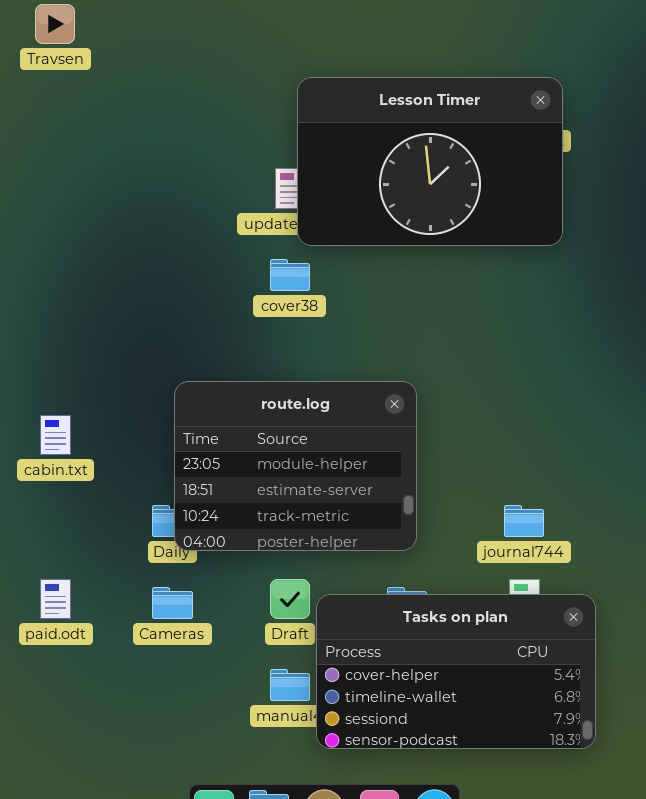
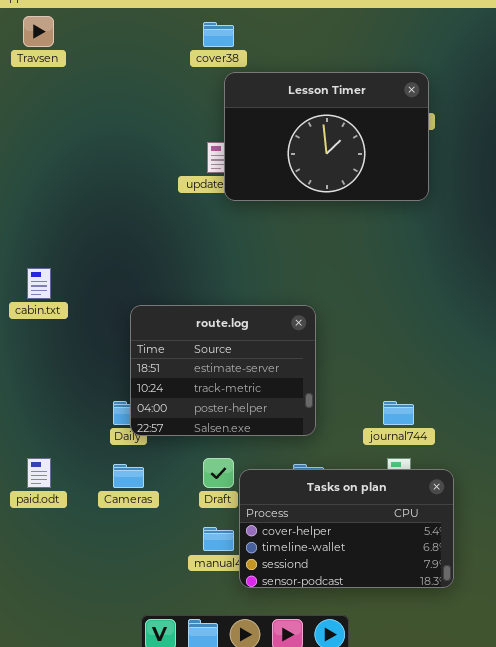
cover38: [270,259,310,291] -> [203,22,234,47], moved
route.log: [174,381,417,551] -> [130,305,316,436], scrolled down 1 row
cabin.txt: [40,415,71,455] -> [27,268,51,299], moved

